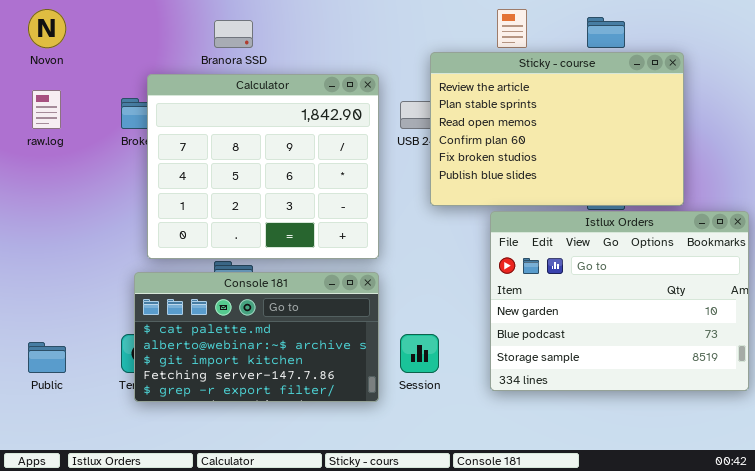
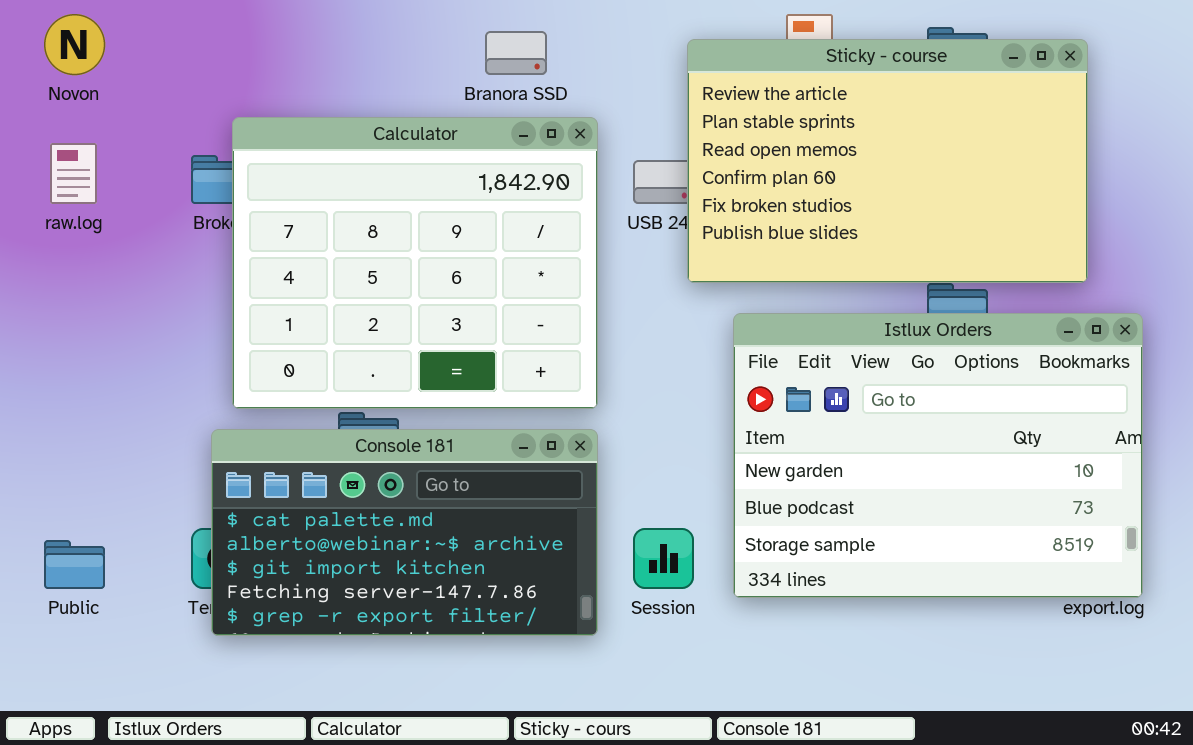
Branora SSD: [214,20,253,48] -> [485,31,547,75], moved
Sticky - course: [430,52,684,206] -> [687,39,1088,283], moved
Istlux Orders: [490,211,749,391] -> [733,313,1143,598], moved

